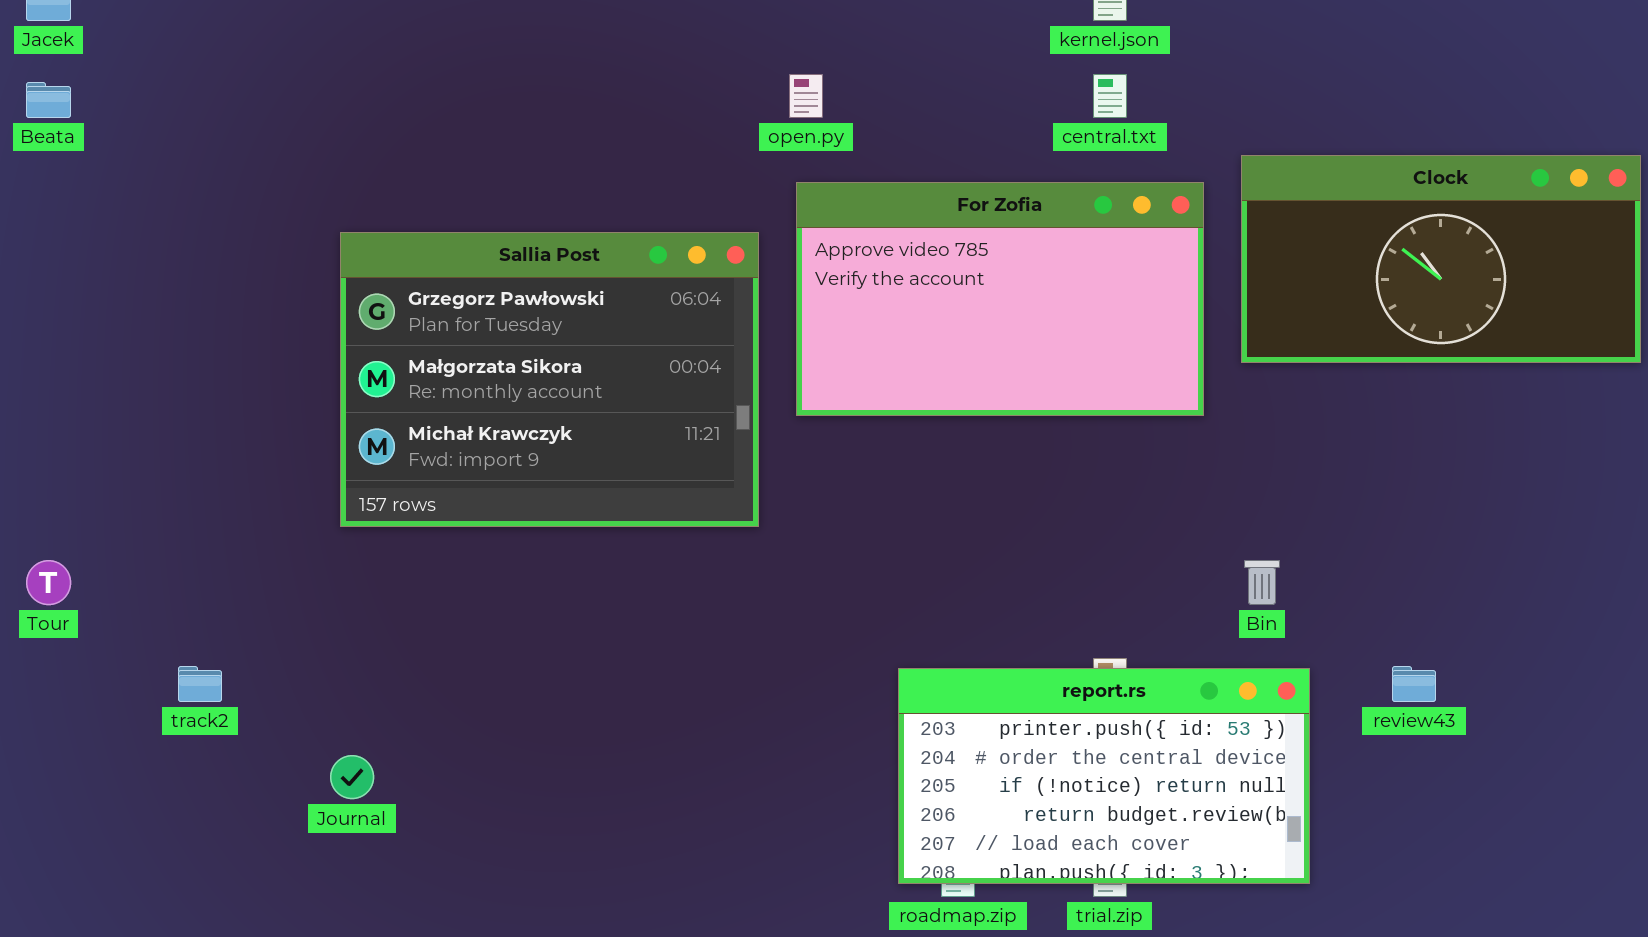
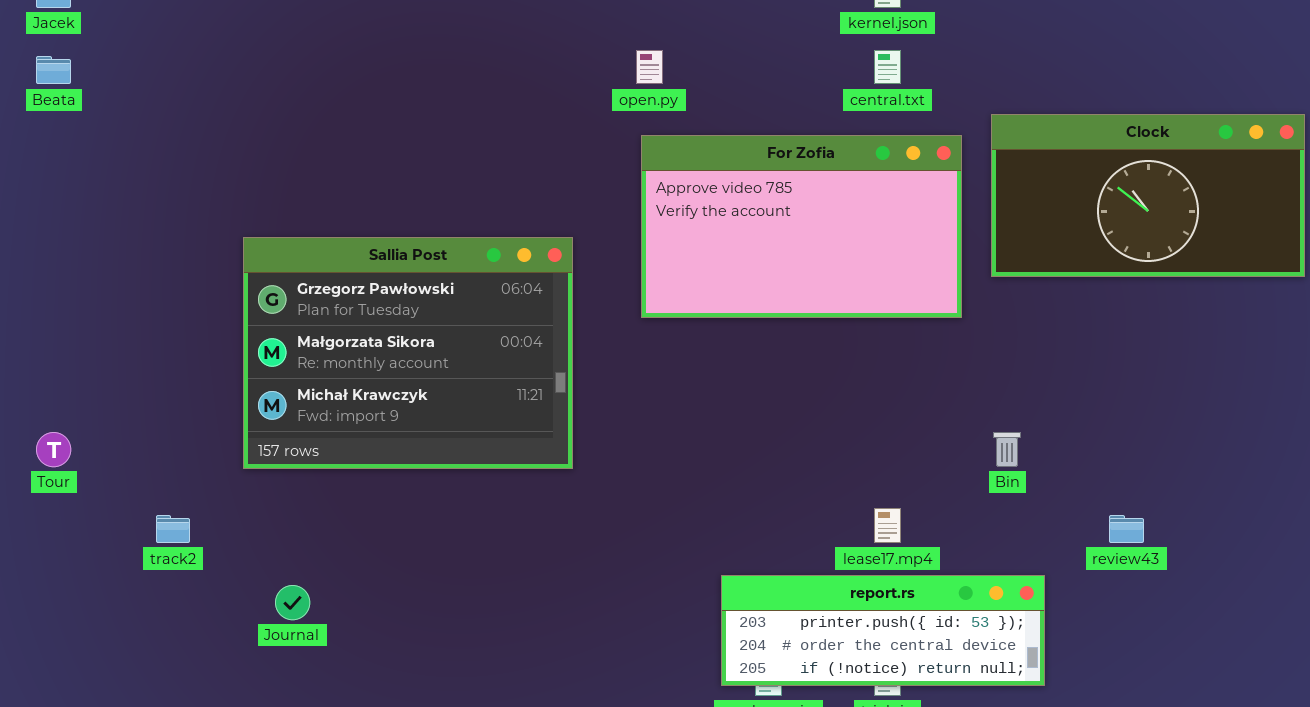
Sallia Post: [340,232,759,527] -> [243,237,573,469], moved
report.rs: [898,668,1310,884] -> [721,575,1045,686], resized

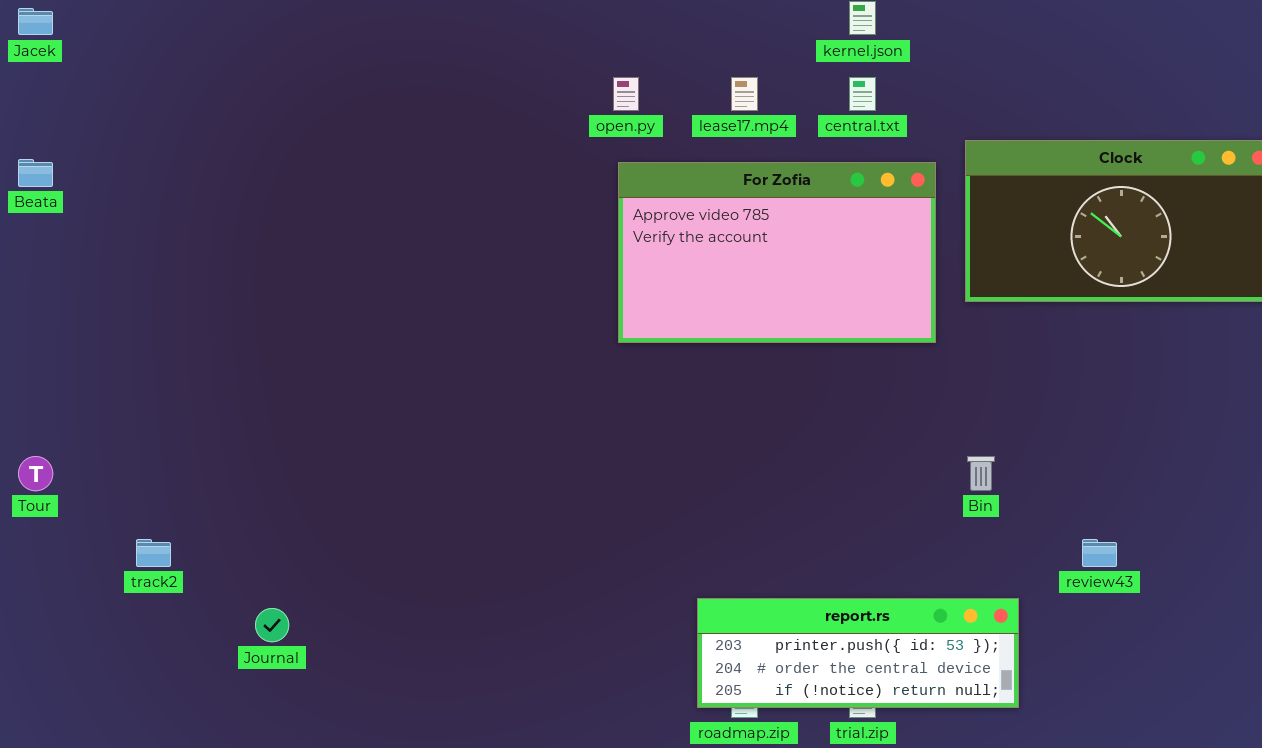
Beata: [36,56,71,84] -> [18,159,53,187], moved
Sallia Post: [243,237,573,469] -> none, closed
lease17.mp4: [874,508,901,543] -> [731,77,758,111], moved

